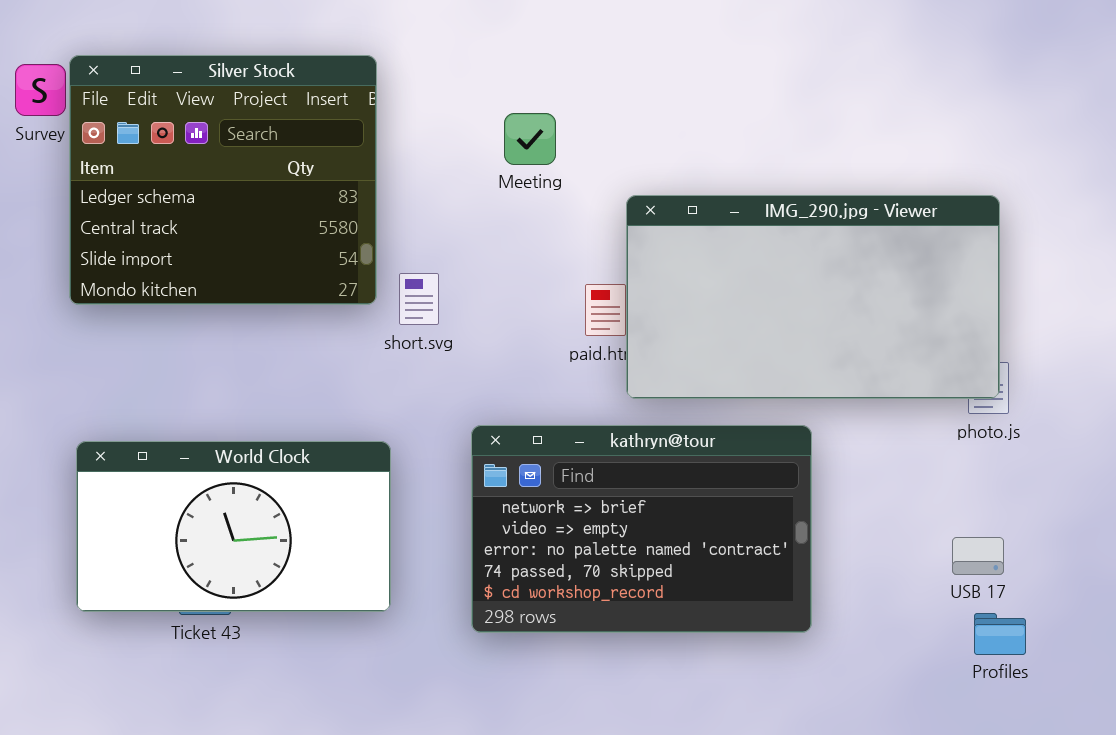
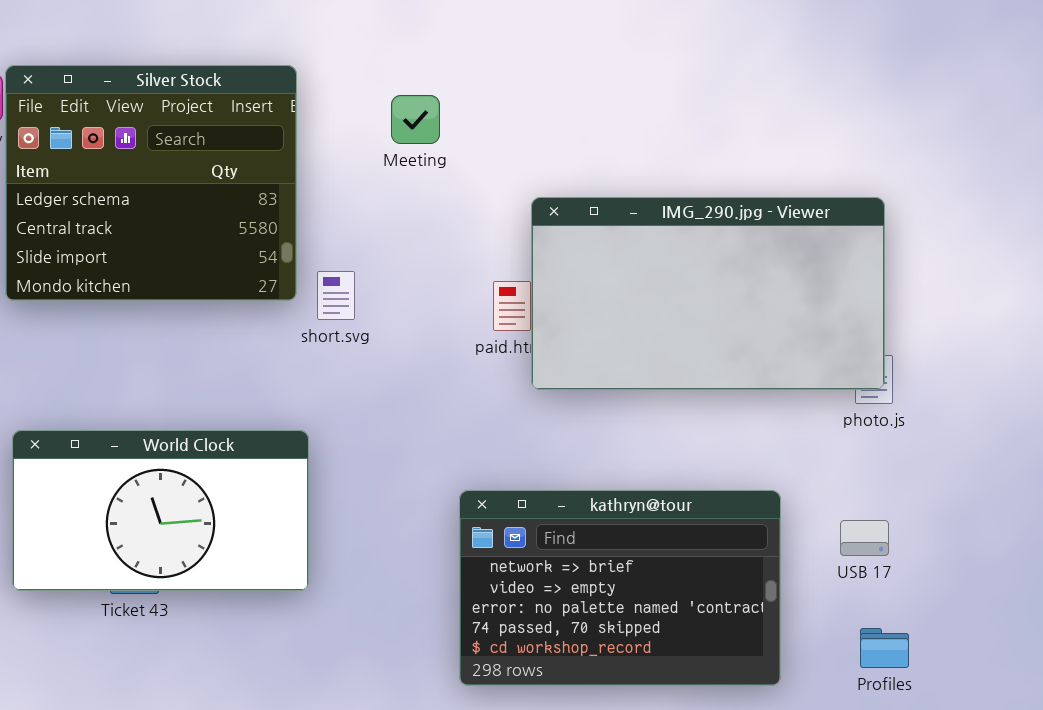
Meeting: [504,113,556,165] -> [391,95,440,144], moved
kathryn@tour: [471,425,812,633] -> [459,490,781,686], moved
Profiles: [974,613,1026,655] -> [860,628,909,668], moved

